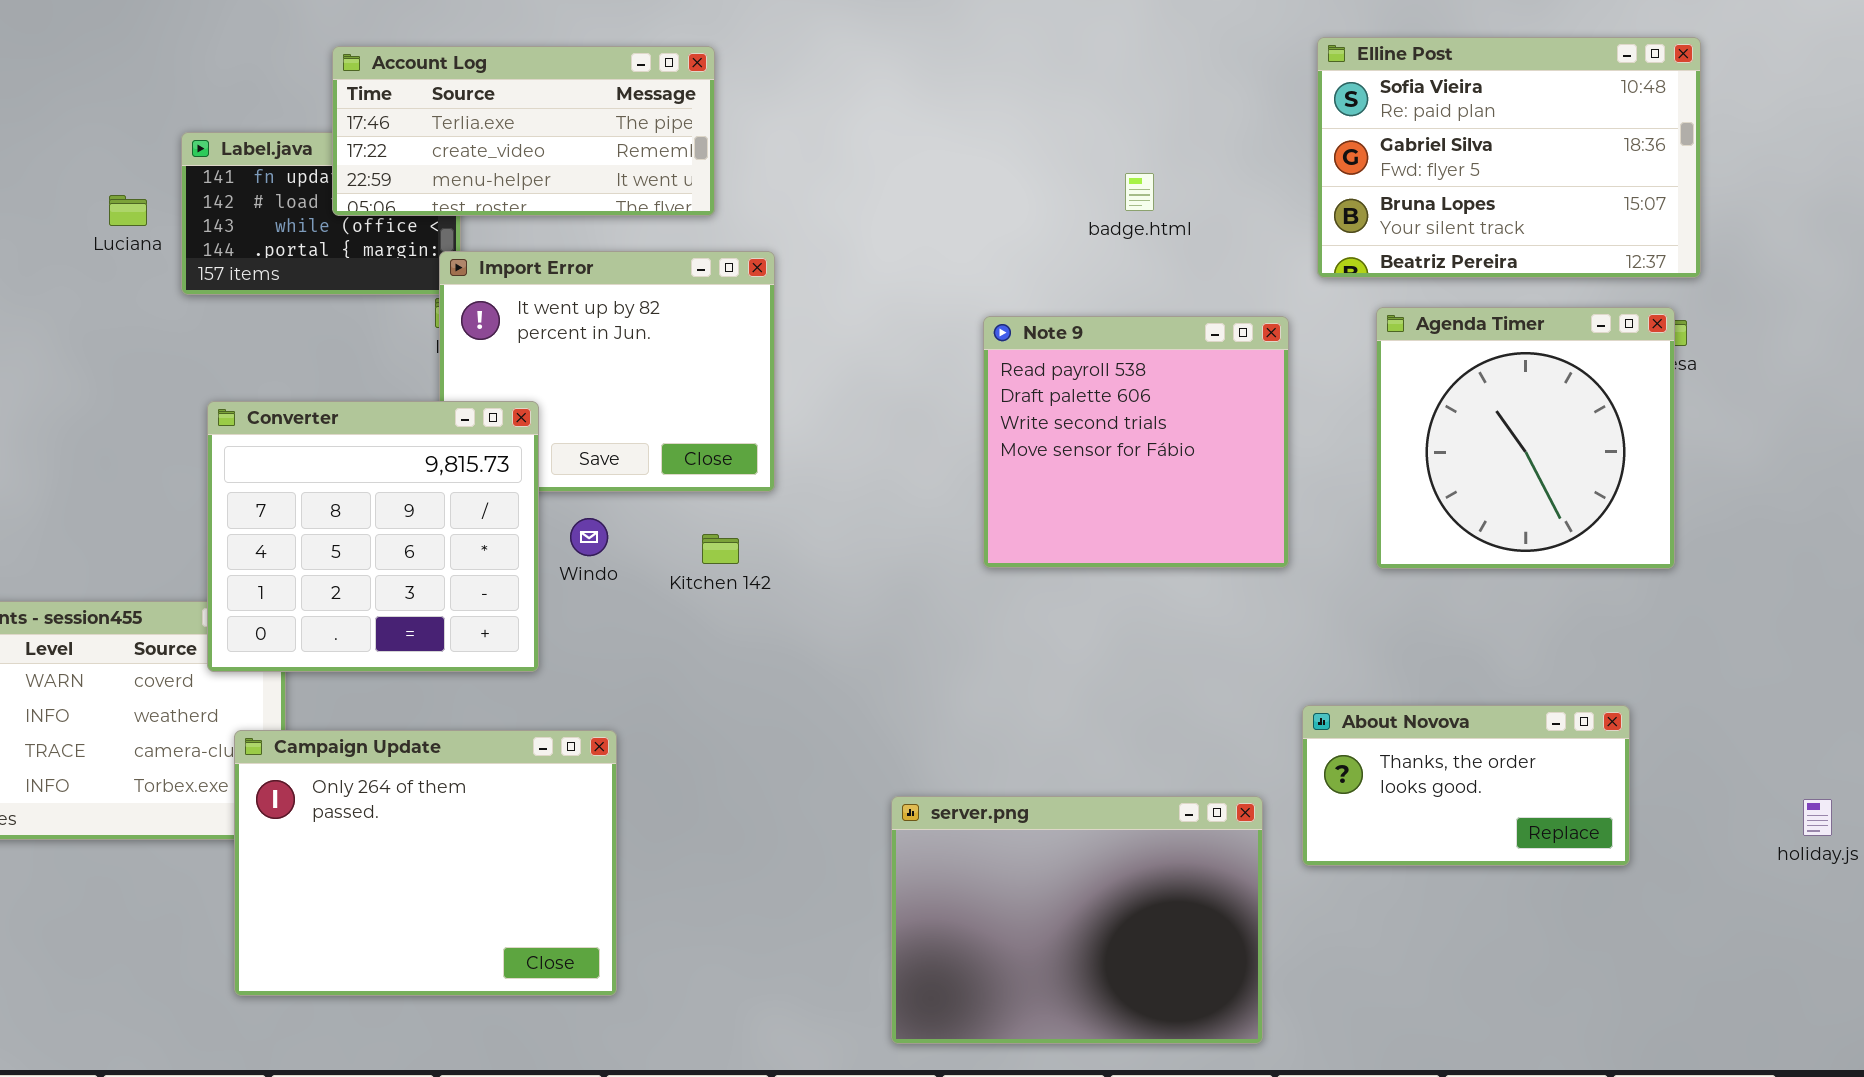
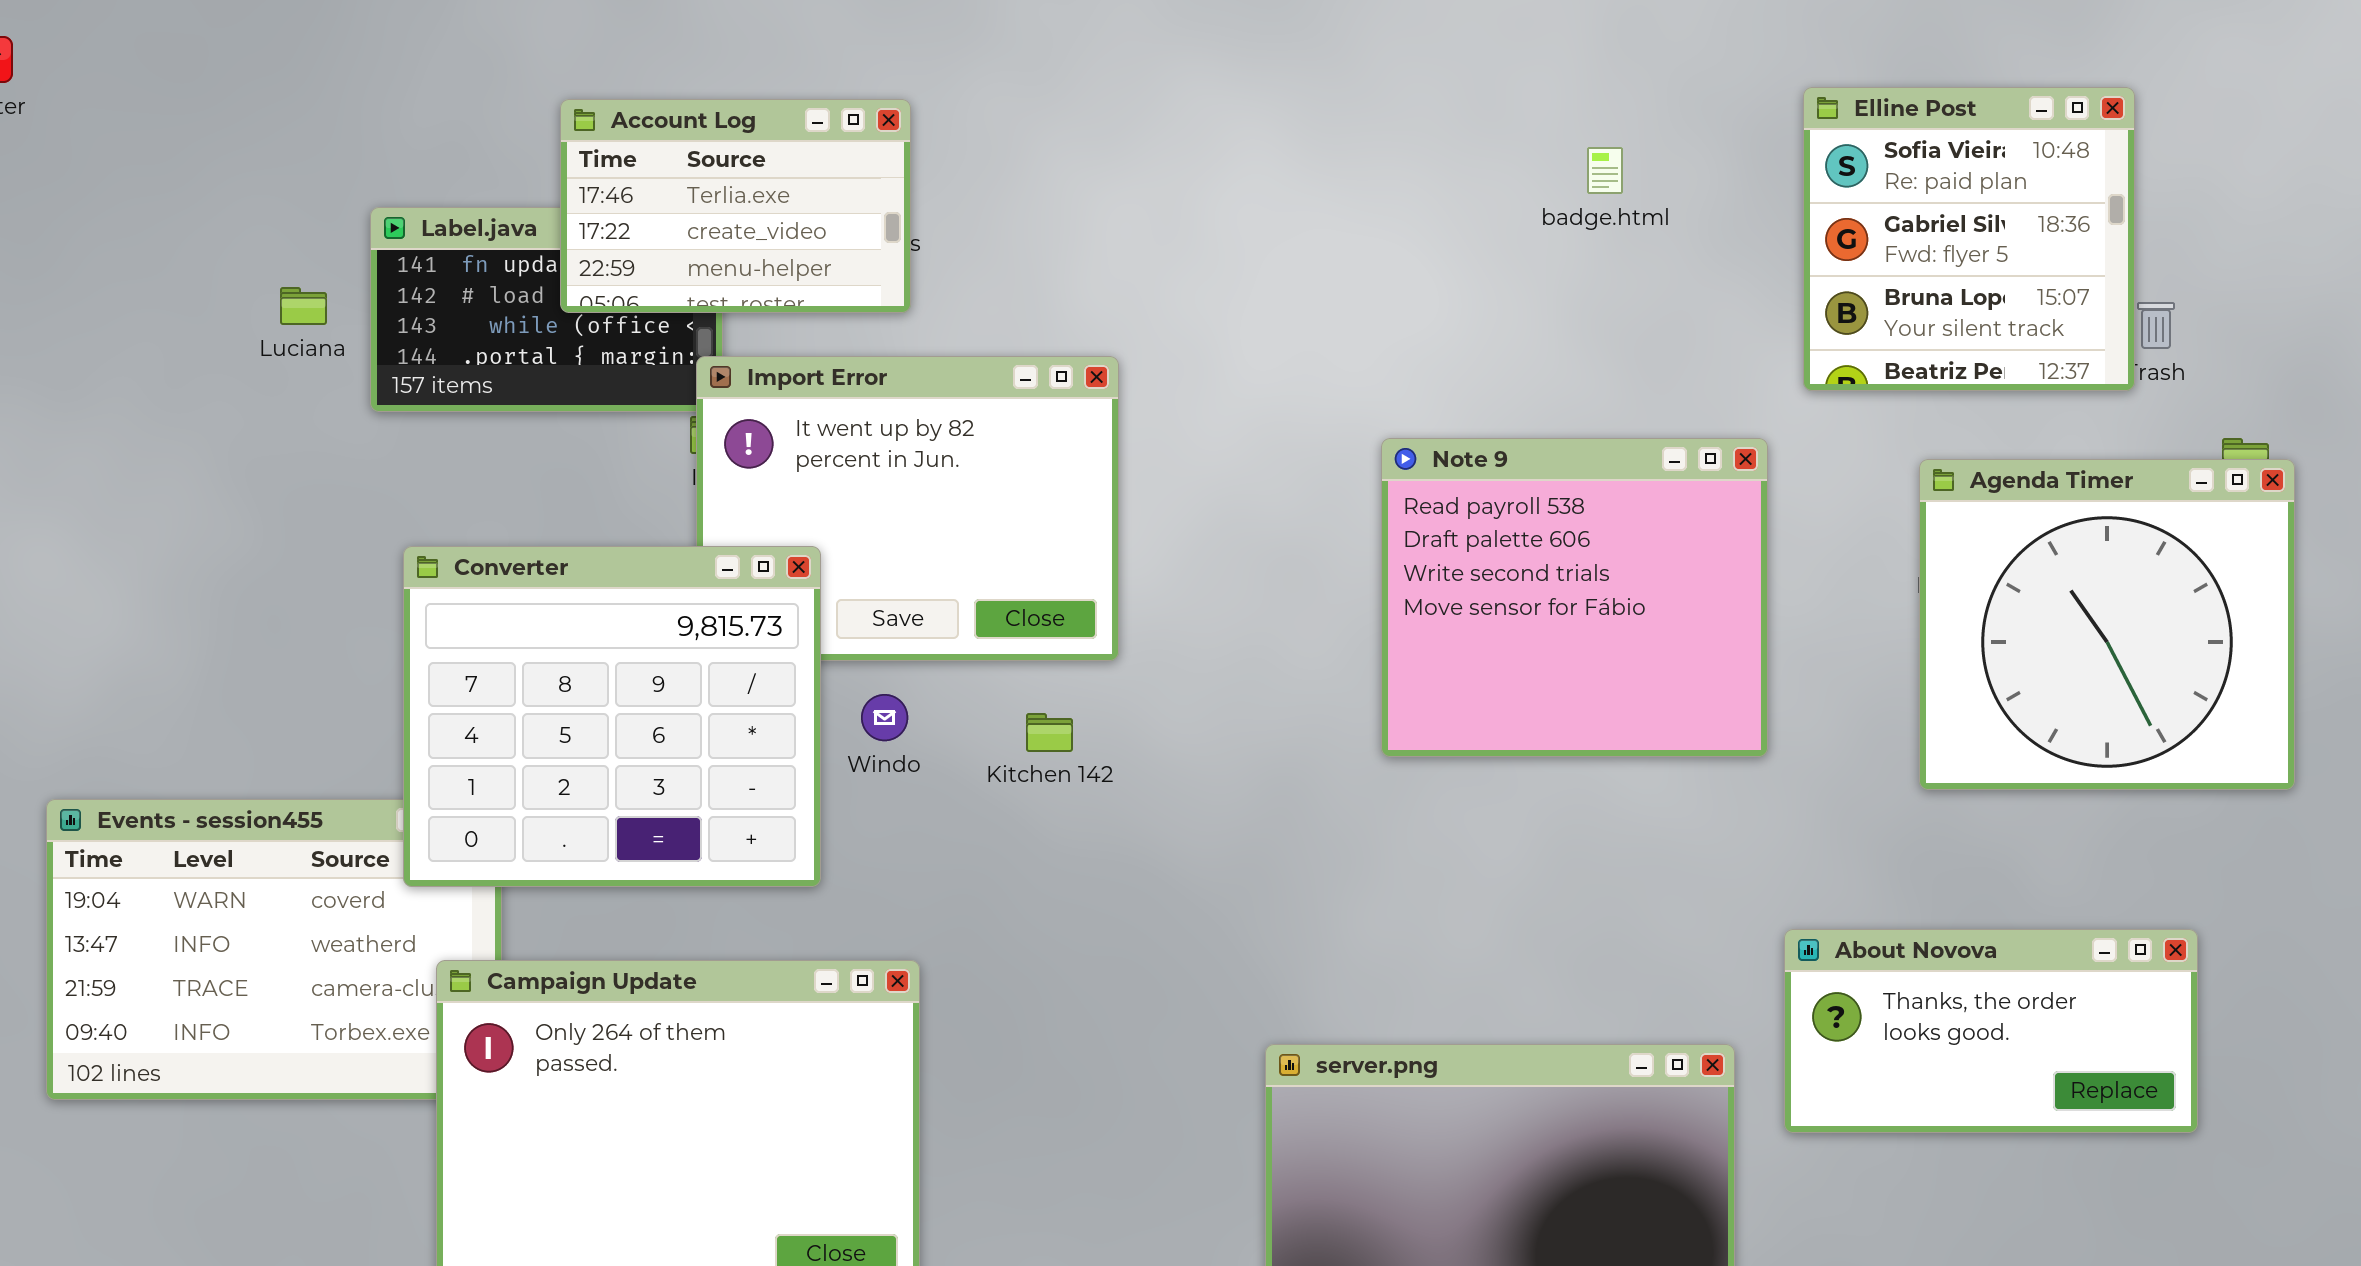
Elline Post: [1317,37,1701,278] -> [1803,87,2135,391], resized
Account Log: [332,46,715,216] -> [560,99,911,313], resized
badge.html: [1125,173,1154,211] -> [1587,147,1623,194], moved
Agenda Timer: [1376,307,1675,569] -> [1919,459,2295,790], moved

